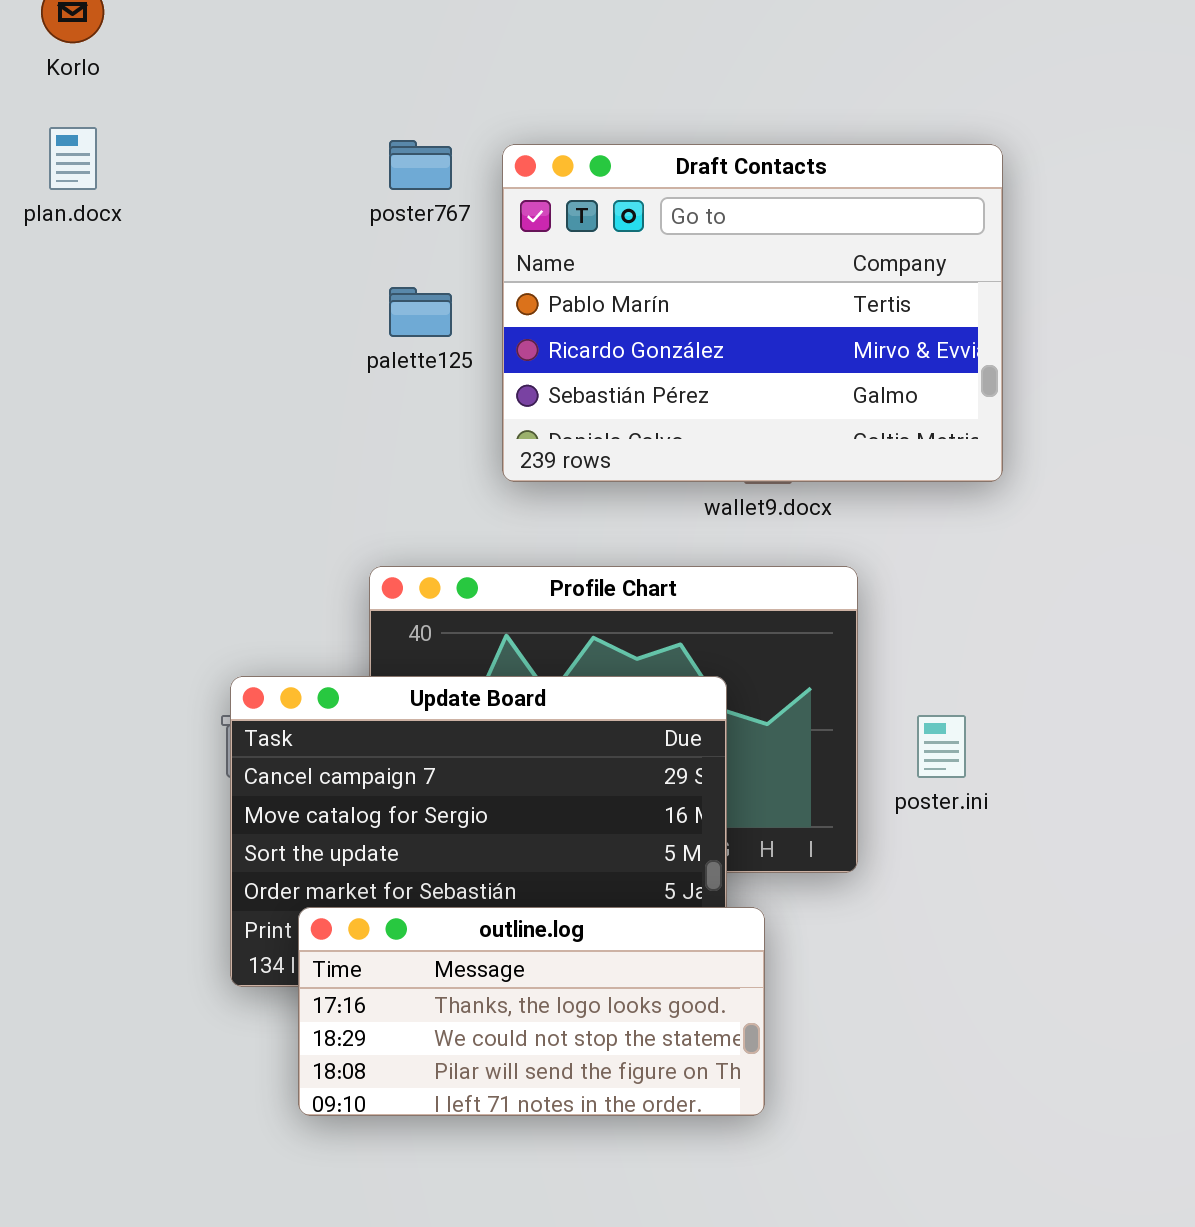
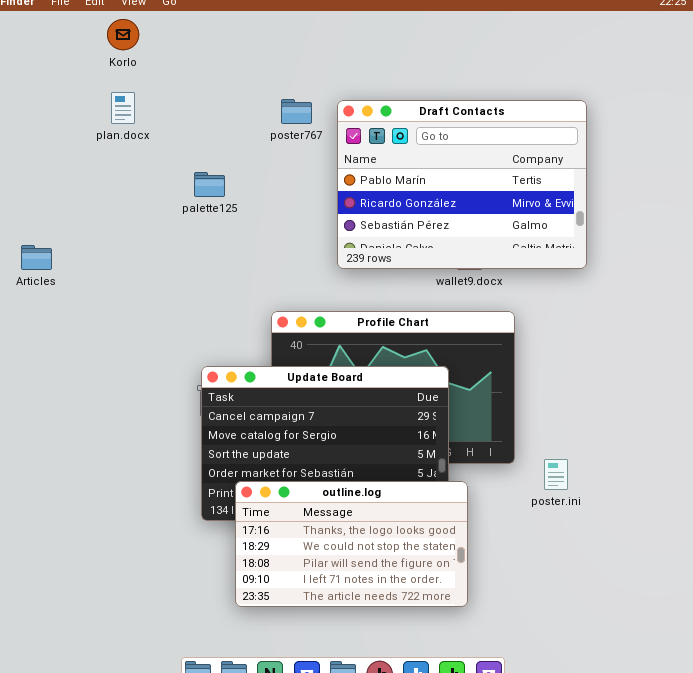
palette125: [389,287,452,337] -> [194,172,225,197], moved
poster.ini: [917,715,966,778] -> [544,459,568,490], moved
outline.log: [298,907,765,1116] -> [235,481,468,607], resized

